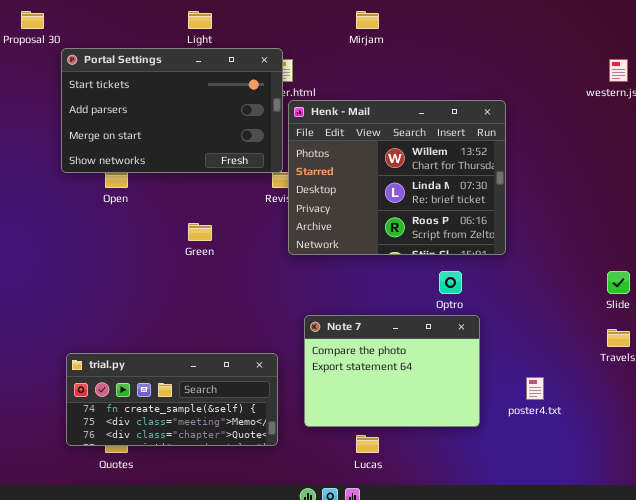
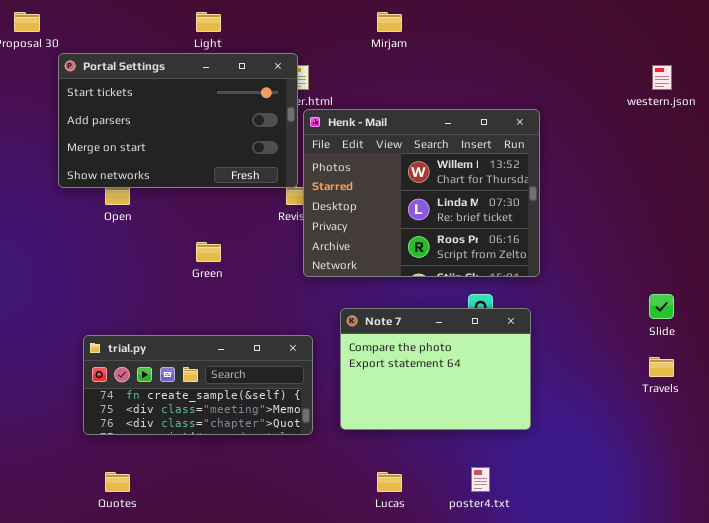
Note 7: [304,315,480,427] -> [340,308,531,430], moved
trial.py: [66,353,278,446] -> [83,335,313,435], moved
poster4.txt: [526,377,544,400] -> [471,467,490,492], moved

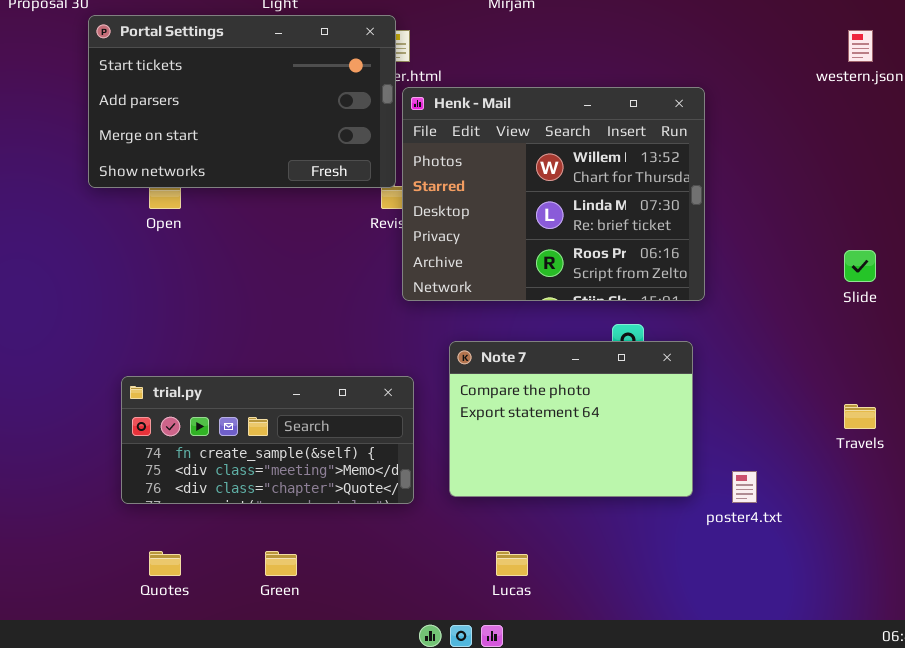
Green: [196,242,221,262] -> [265,551,297,576], moved
Slide: [649,294,674,319] -> [844,250,876,282], moved
poster4.txt: [471,467,490,492] -> [732,471,757,503], moved

